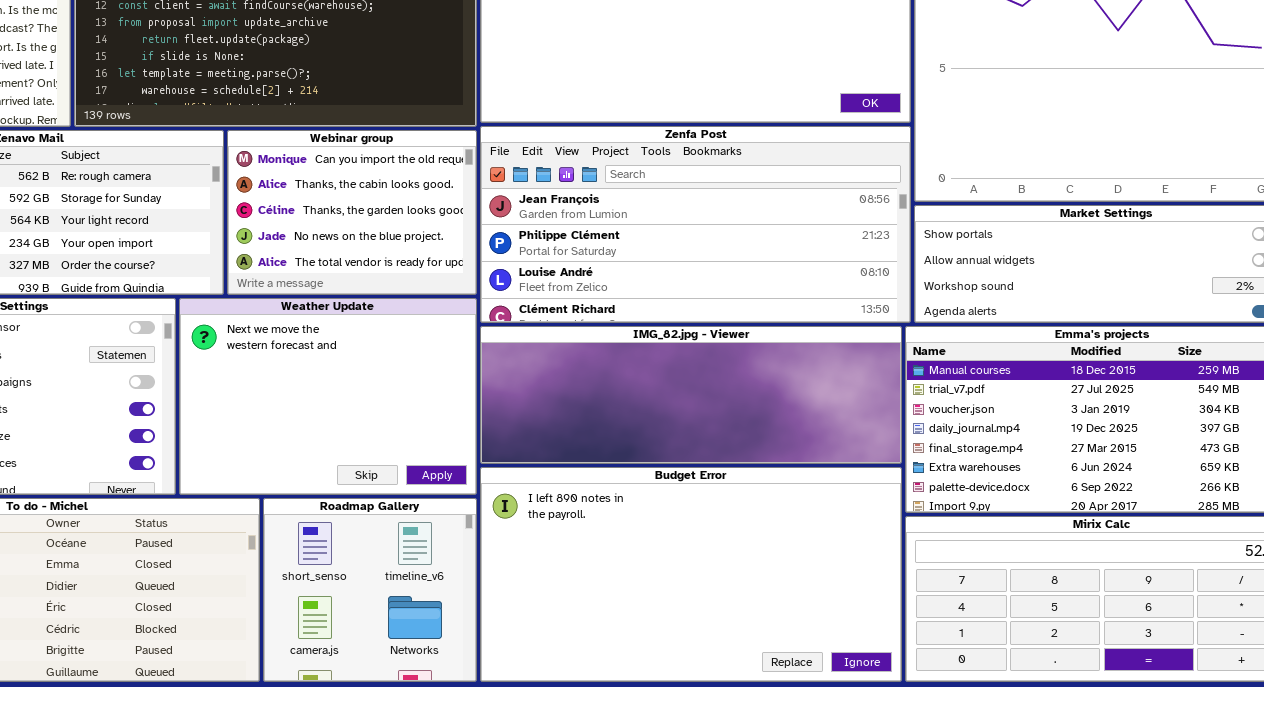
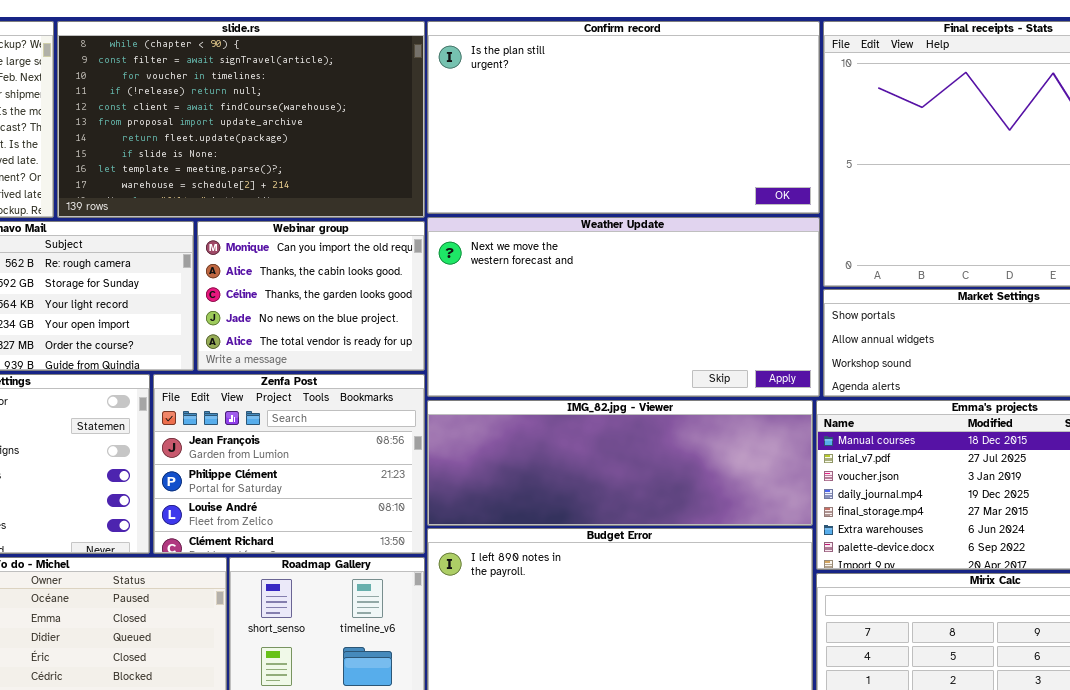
Zenfa Post: [480,126,911,323] -> [153,374,425,554], moved, resized
Weather Update: [179,298,477,495] -> [427,217,820,397], moved, resized

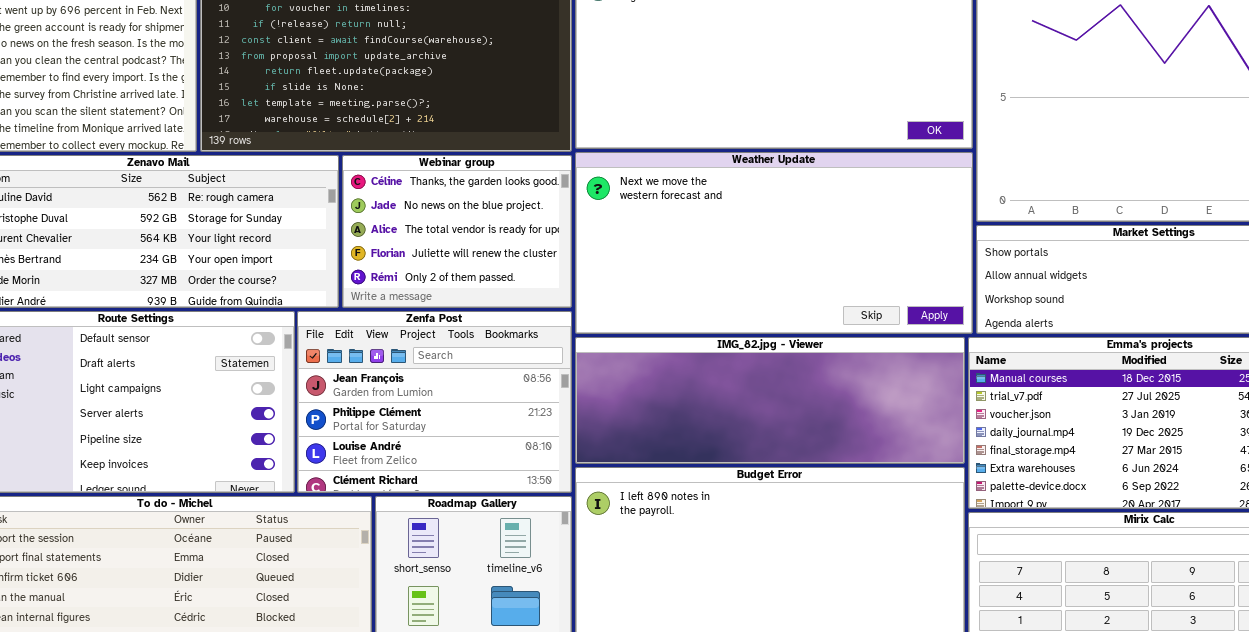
Webinar group: [197,221,425,371] -> [342,155,572,308], scrolled down 2 rows

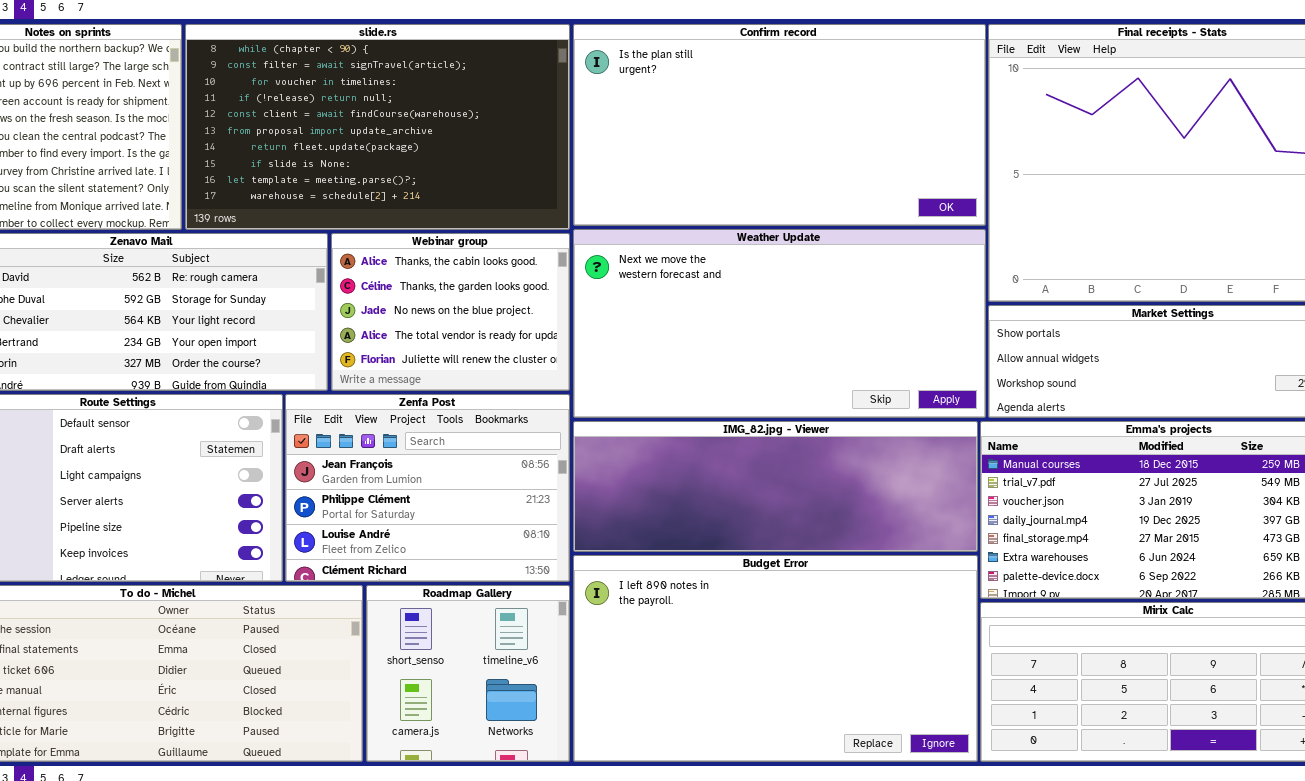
Webinar group: [342,155,572,308] -> [331,233,570,391], scrolled up 1 row

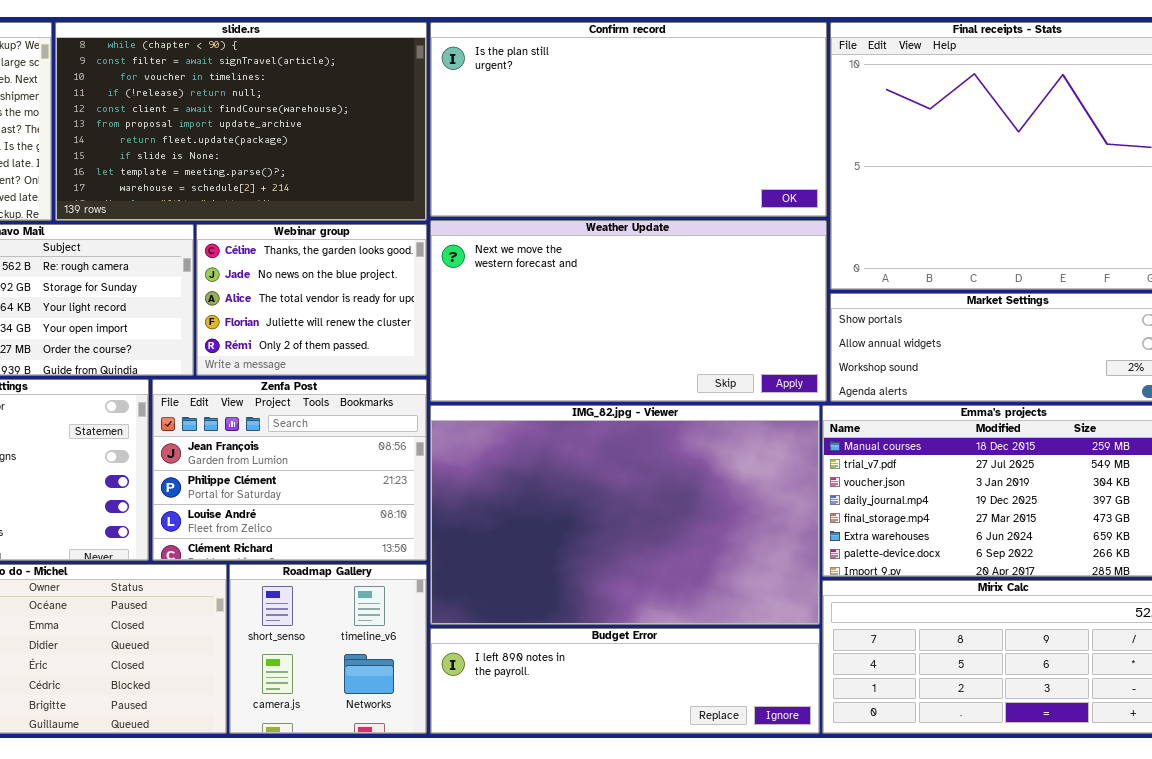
Webinar group: [331,233,570,391] -> [196,224,427,376], scrolled down 1 row
IMG_82.jpg - Viewer: [573,421,978,552] -> [430,405,820,625], resized
Budget Error: [573,555,978,762] -> [430,628,820,734], resized

